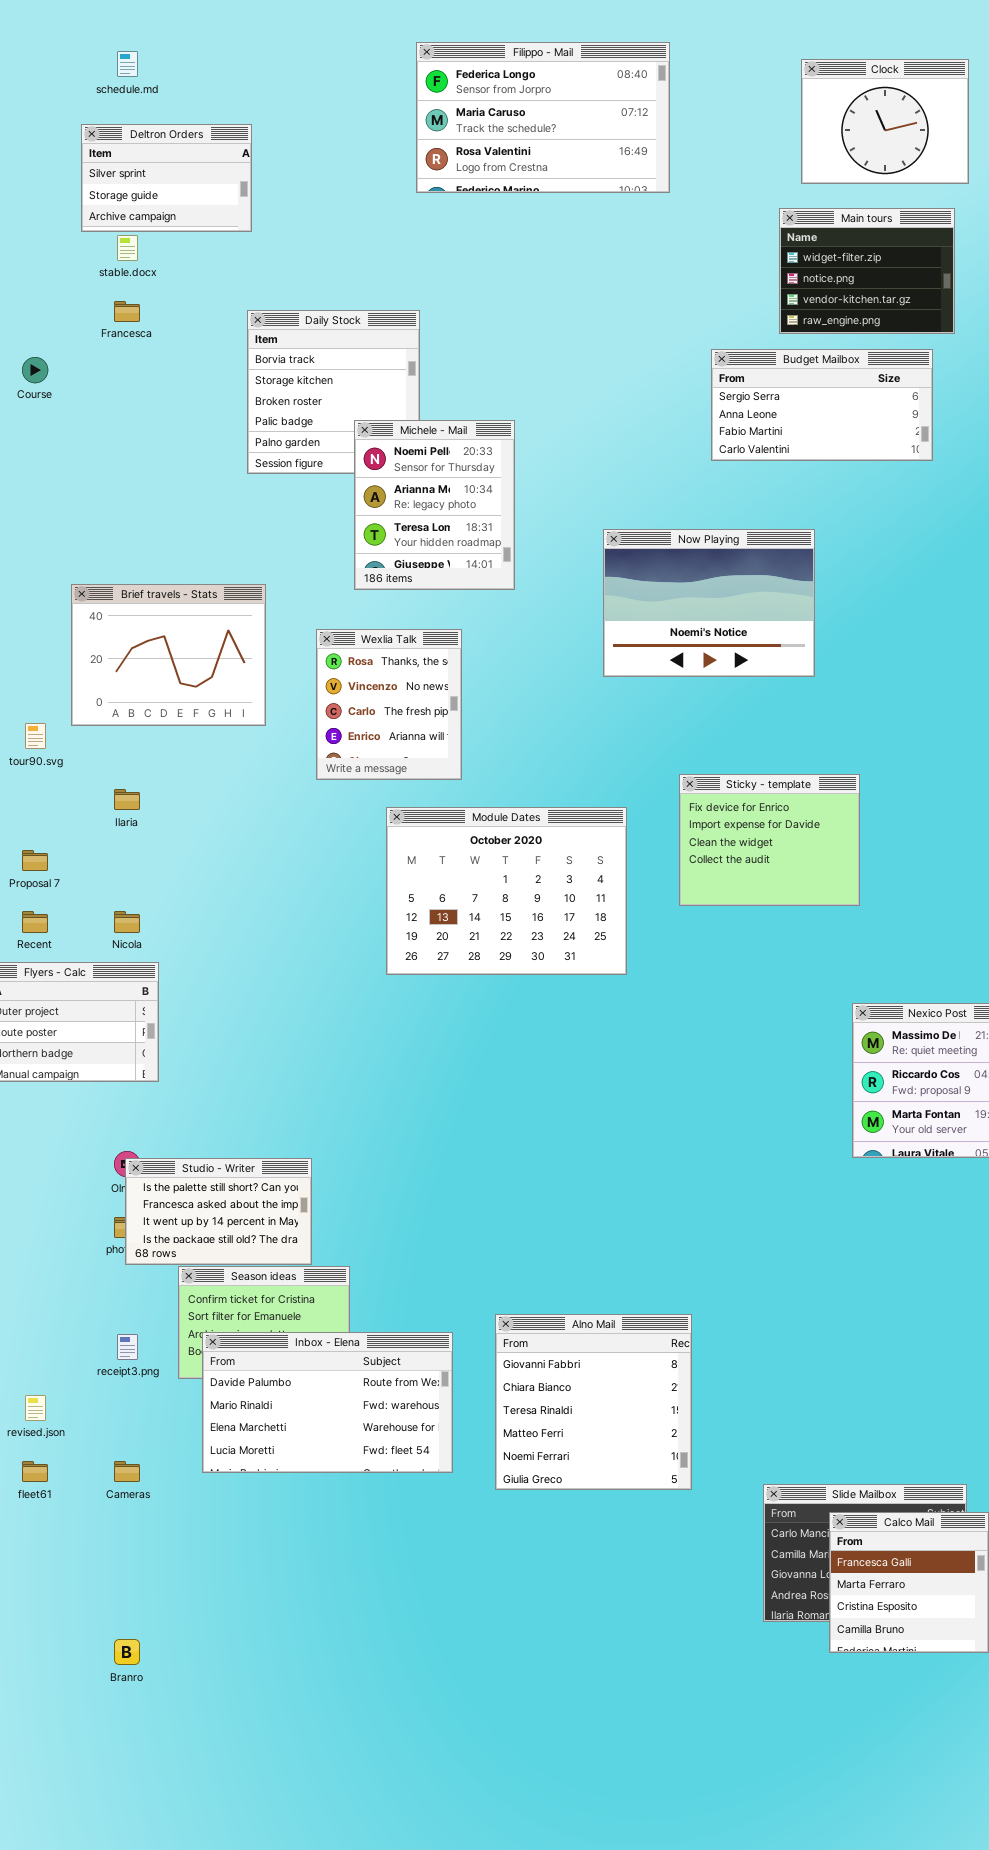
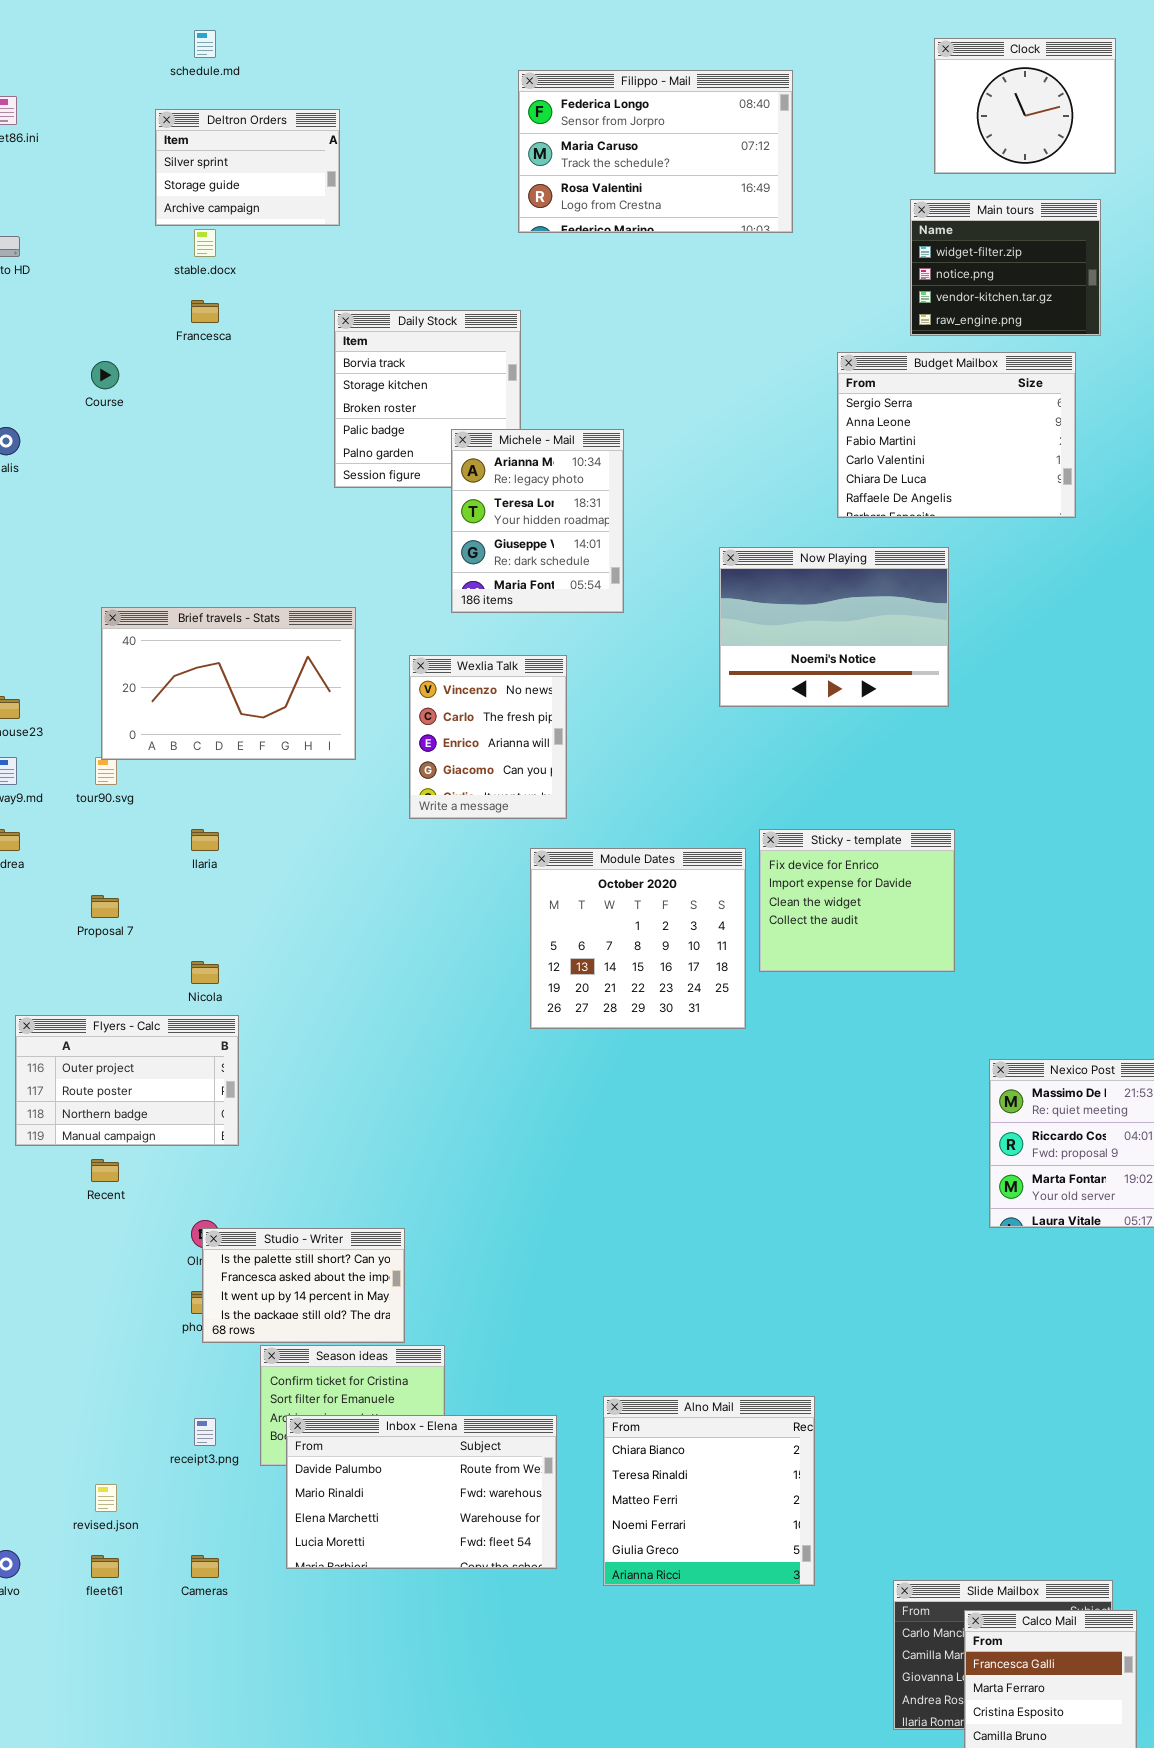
Filippo - Mail: [416,42,670,193] -> [518,70,793,233], moved
Budget Mailbox: [711,349,933,461] -> [837,352,1076,518], resized
Michele - Mail: [354,420,515,590] -> [451,429,624,613], scrolled down 1 row
Brief travels - Stats: [71,584,266,726] -> [101,607,356,760], resized
Wexlia Talk: [316,629,462,780] -> [409,655,567,819], scrolled down 1 row
Sticky - template: [679,774,860,906] -> [759,829,955,972], moved
Module Dates: [386,807,627,975] -> [530,848,746,1029], resized
Recent: [22,911,48,933] -> [91,1159,119,1182], moved
Alno Mail: [495,1314,692,1490] -> [603,1396,815,1586], scrolled down 1 row

